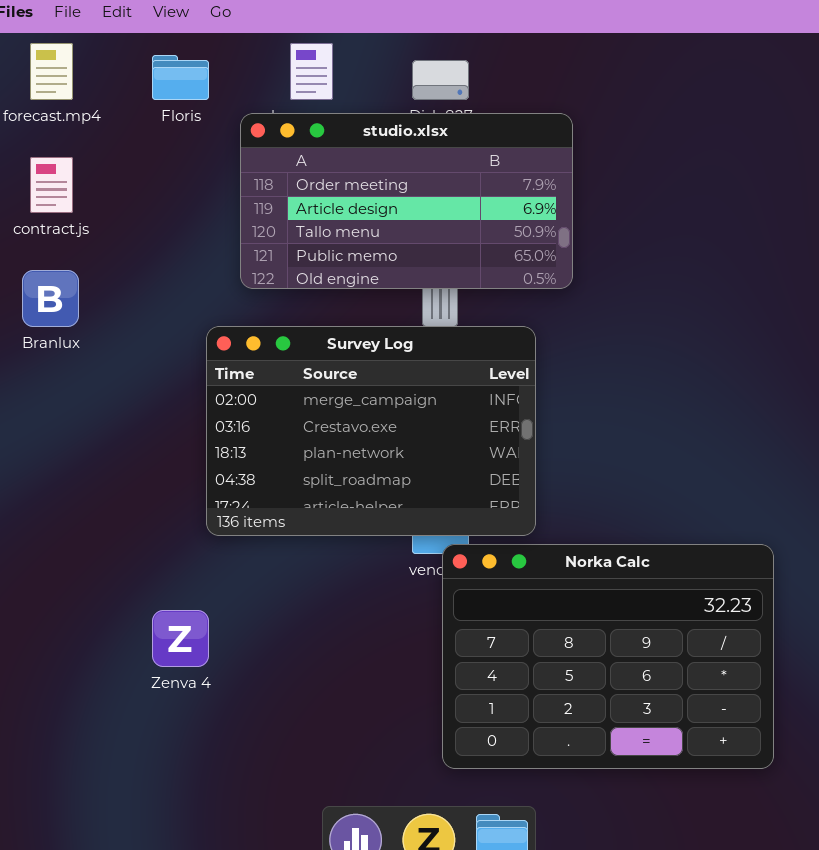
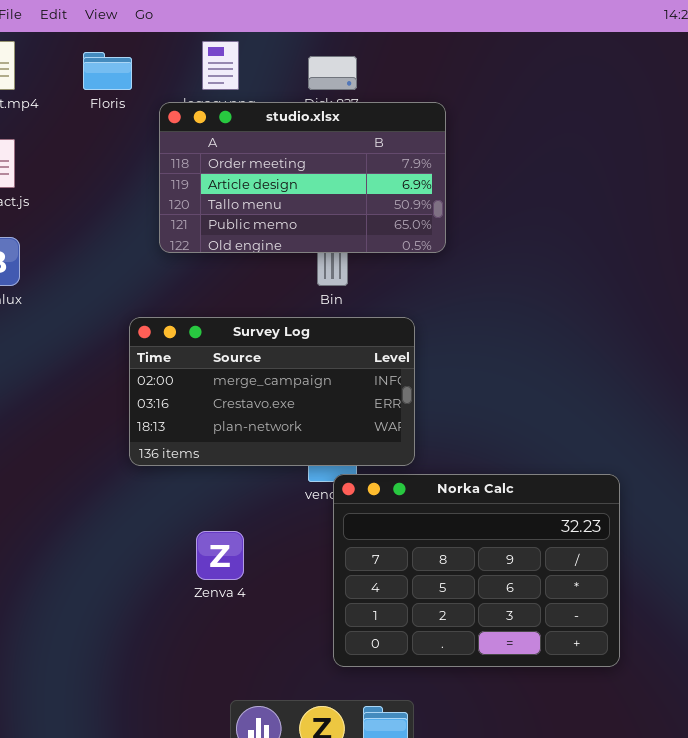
Survey Log: [206,326,536,536] -> [129,317,415,466], resized
Zenva 4: [152,610,209,667] -> [196,531,244,580], moved

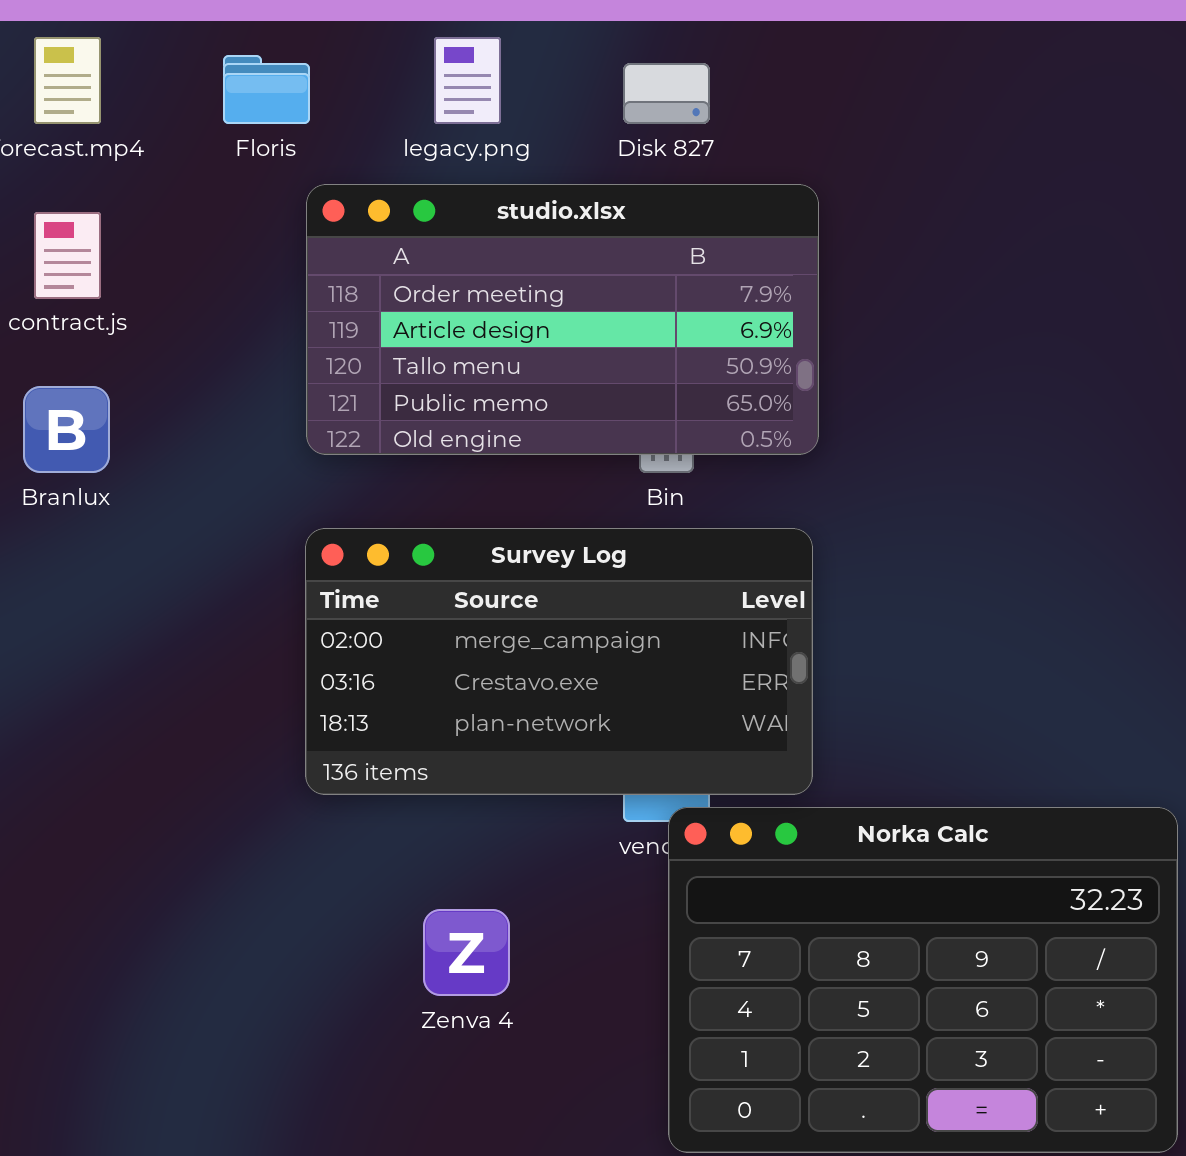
studio.xlsx: [159,102,446,253] -> [306,184,819,455], moved

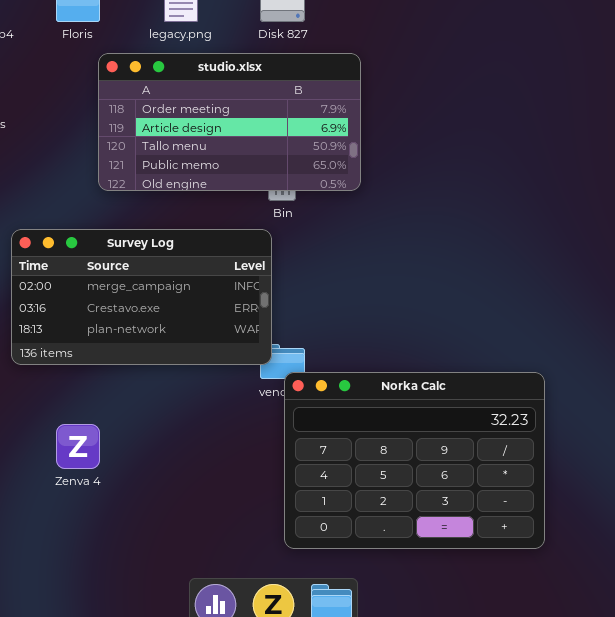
Survey Log: [305,528,813,795] -> [11,229,272,365], moved
Zenva 4: [423,909,510,996] -> [56,424,100,469], moved

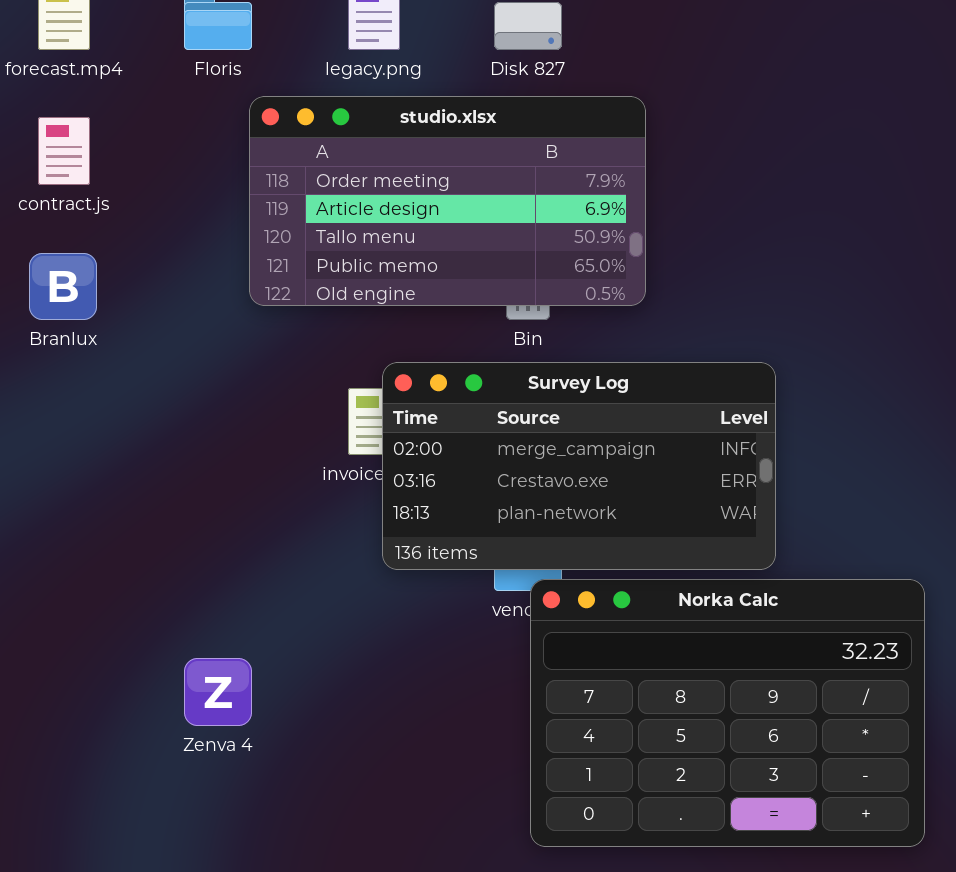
Survey Log: [11,229,272,365] -> [382,362,776,570], moved

